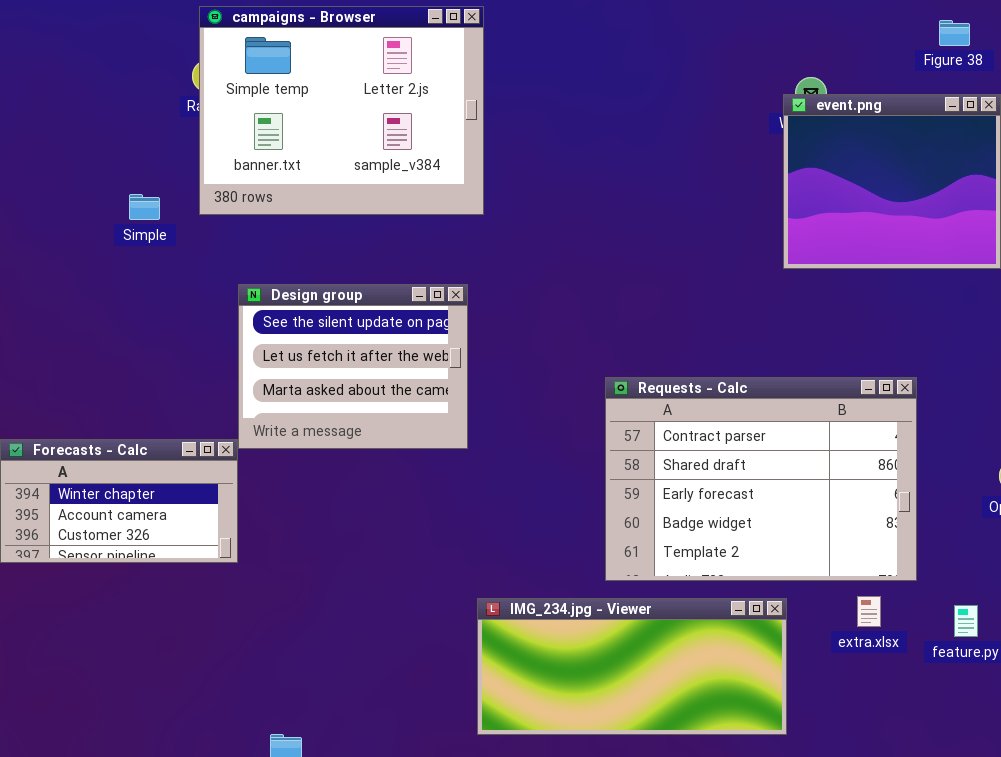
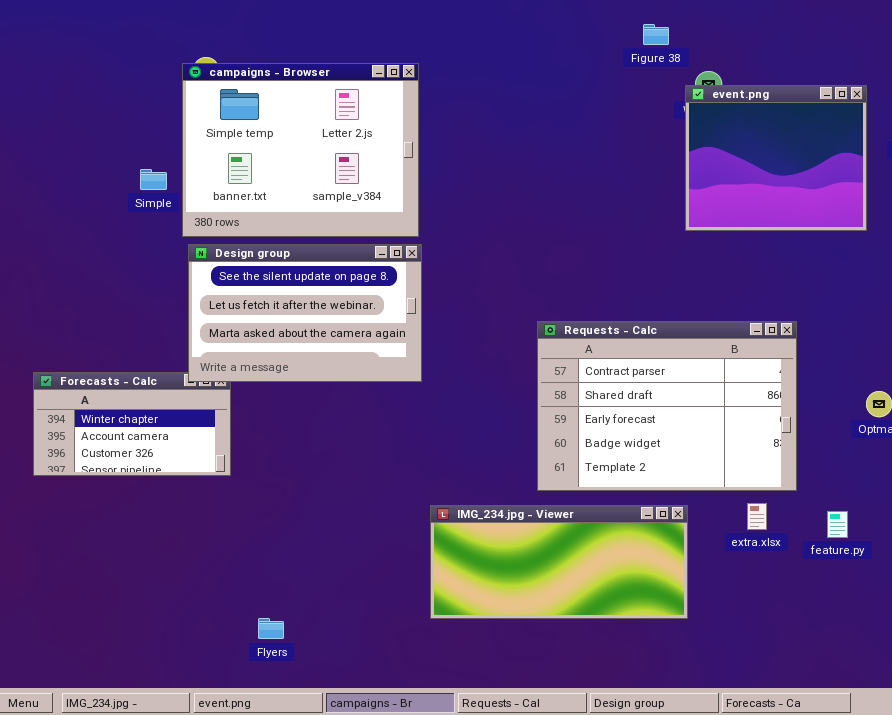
campaigns - Browser: [199,6,484,215] -> [182,63,419,237], moved
Figure 38: [939,20,970,46] -> [643,24,669,45], moved
Design group: [238,284,468,449] -> [188,244,422,382], resized

